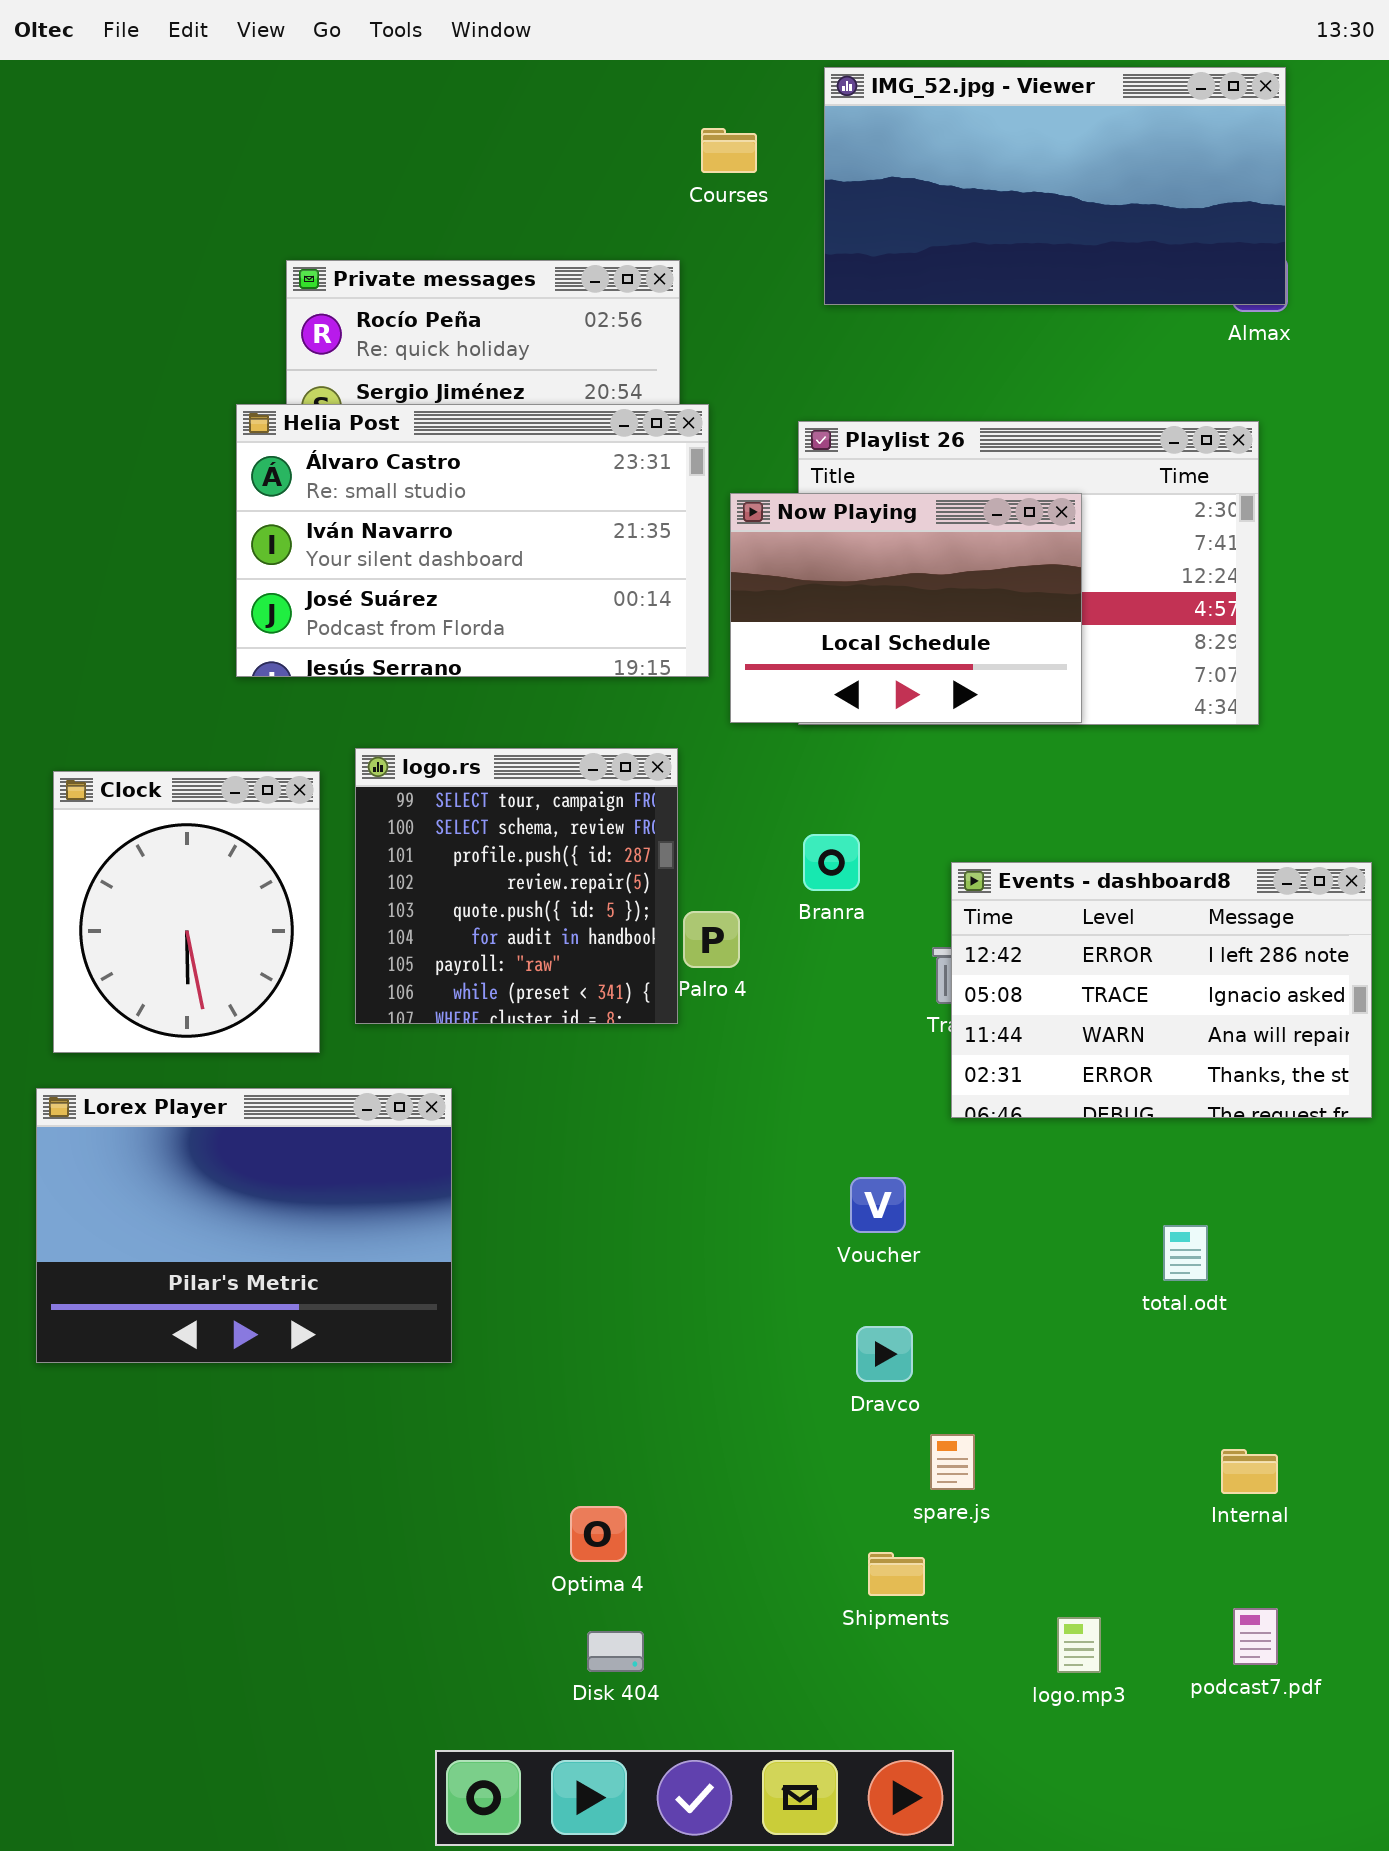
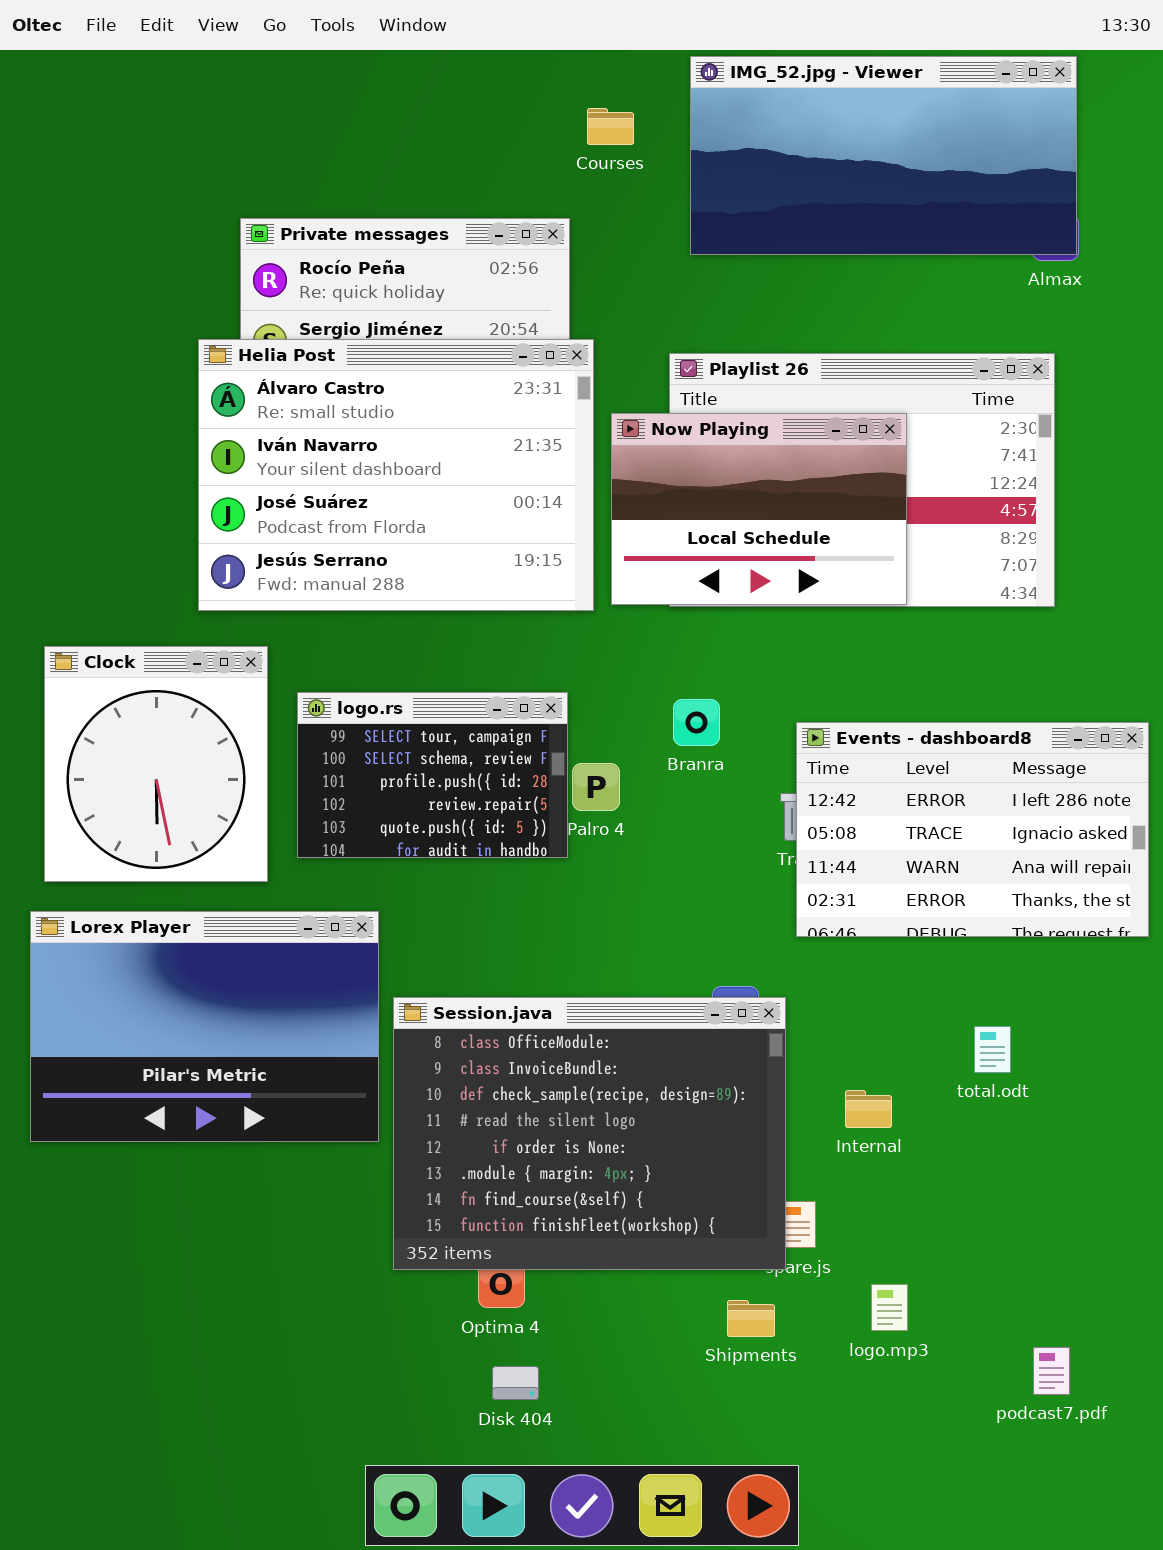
Helia Post: [236,404,709,677] -> [198,339,594,611], resized
logo.rs: [355,748,678,1024] -> [297,692,568,858], resized
Session.java: none -> [393,997,786,1270], opened
Internal: [1221,1449,1278,1494] -> [845,1090,892,1128], moved
logo.mp3: [1057,1617,1101,1673] -> [871,1284,908,1331], moved

